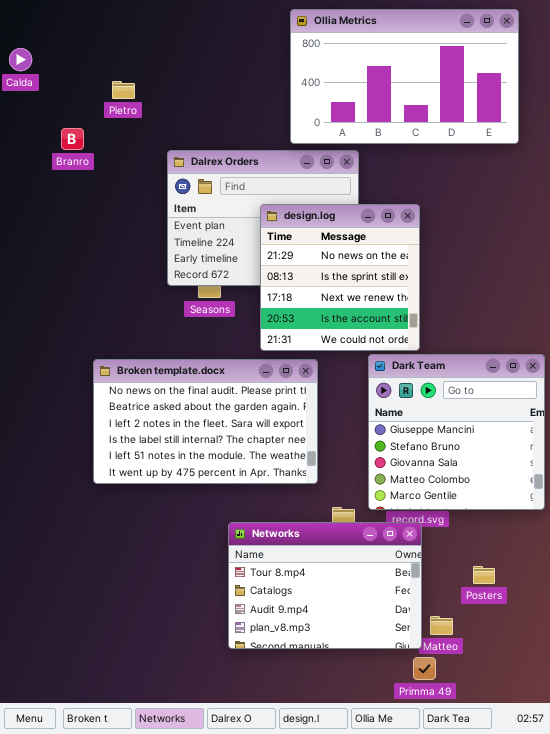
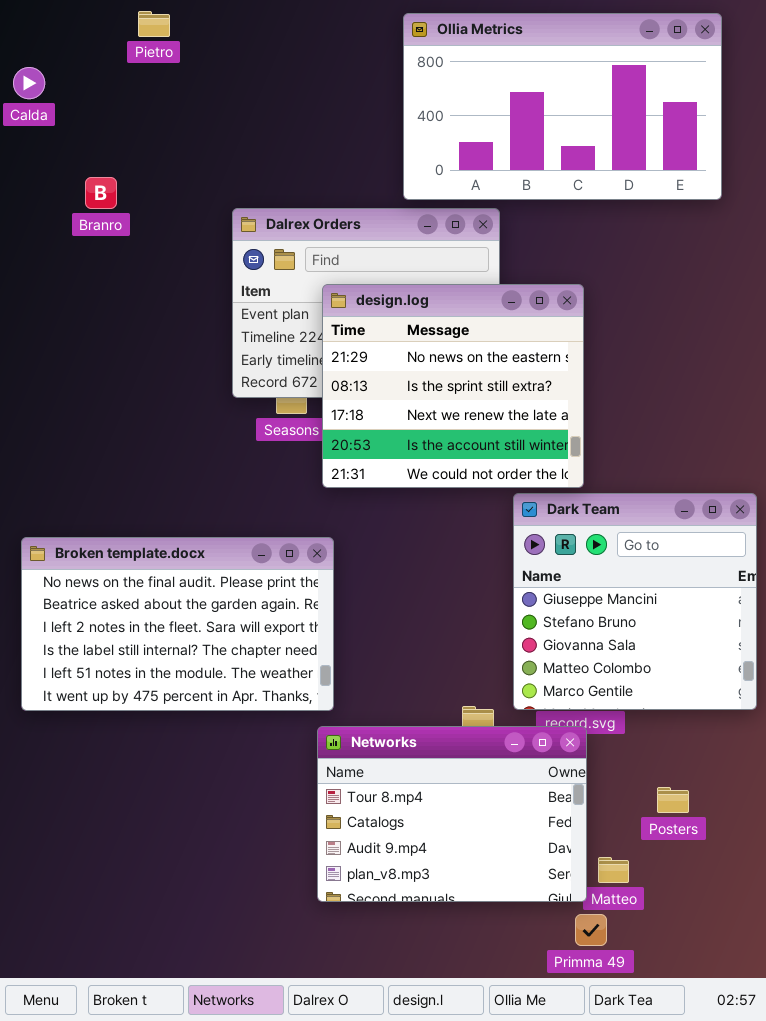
Pietro: [112,81,135,99] -> [138,11,170,37], moved
design.log: [260,204,420,351] -> [322,284,584,488], resized
Broken template.docx: [93,359,318,484] -> [21,537,334,711], moved

